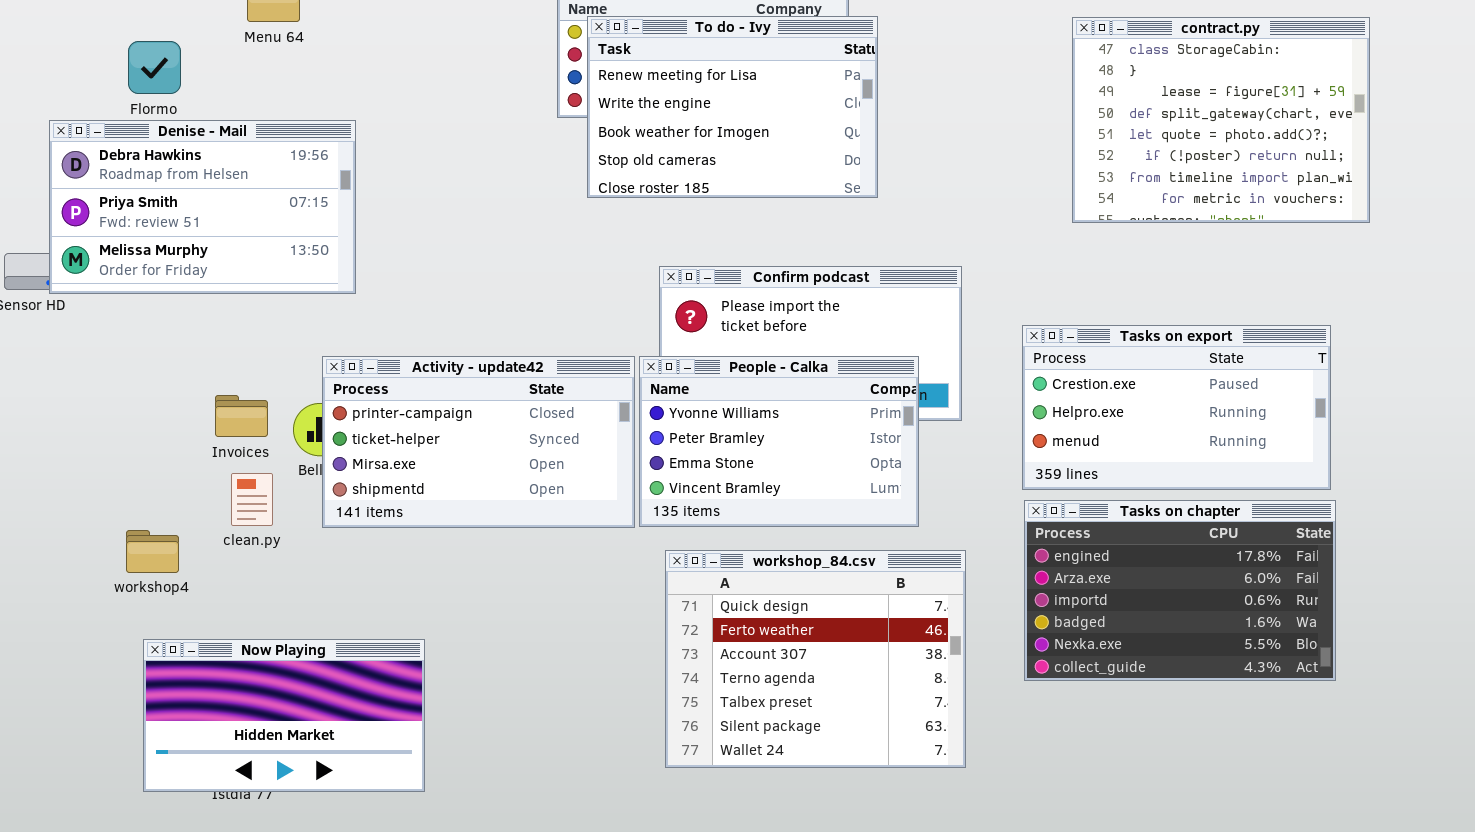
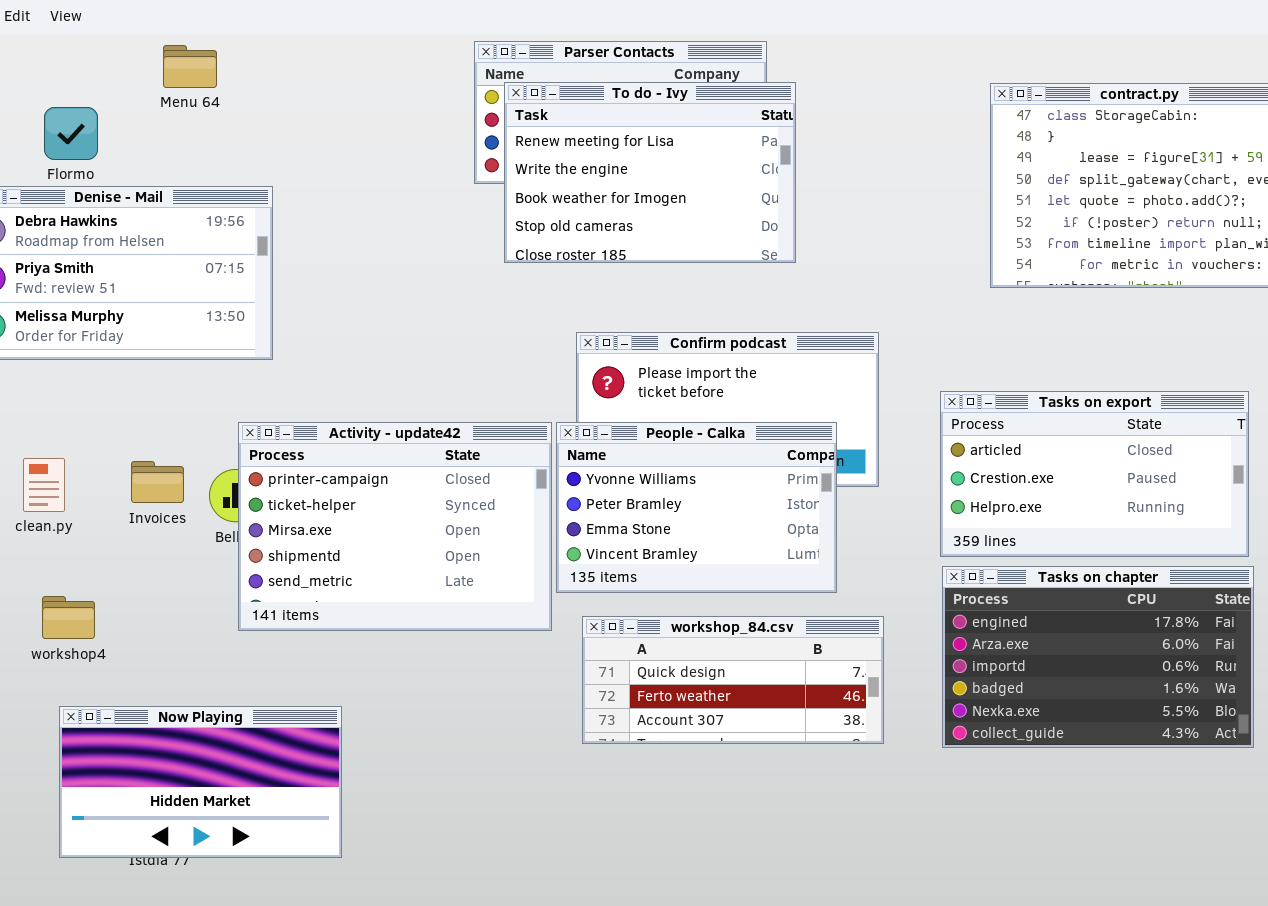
Tasks on export: [1022,325,1331,490] -> [940,391,1249,557], scrolled up 1 row
Activity - update42: [322,356,635,528] -> [238,422,552,631], resized
clean.py: [231,473,273,526] -> [23,458,65,512], moved
workshop_84.csv: [665,550,966,768] -> [582,616,884,744], resized

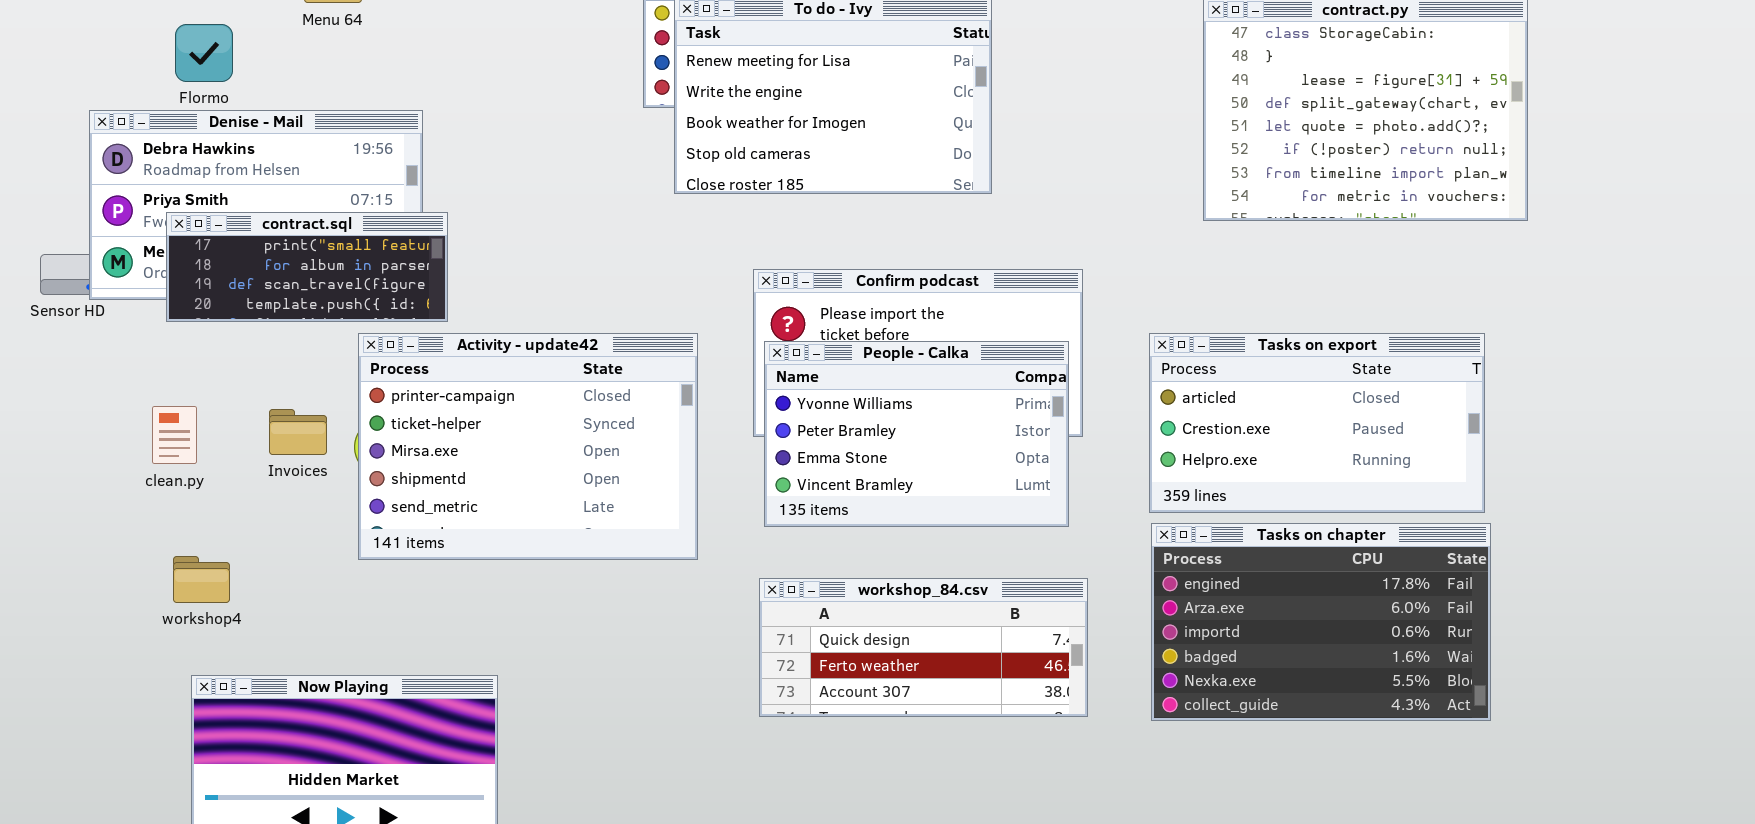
contract.sql: none -> [166,212,448,322], opened
Activity - update42: [238,422,552,631] -> [358,333,698,560], moved
People - Calka: [556,422,837,593] -> [764,341,1069,527], moved

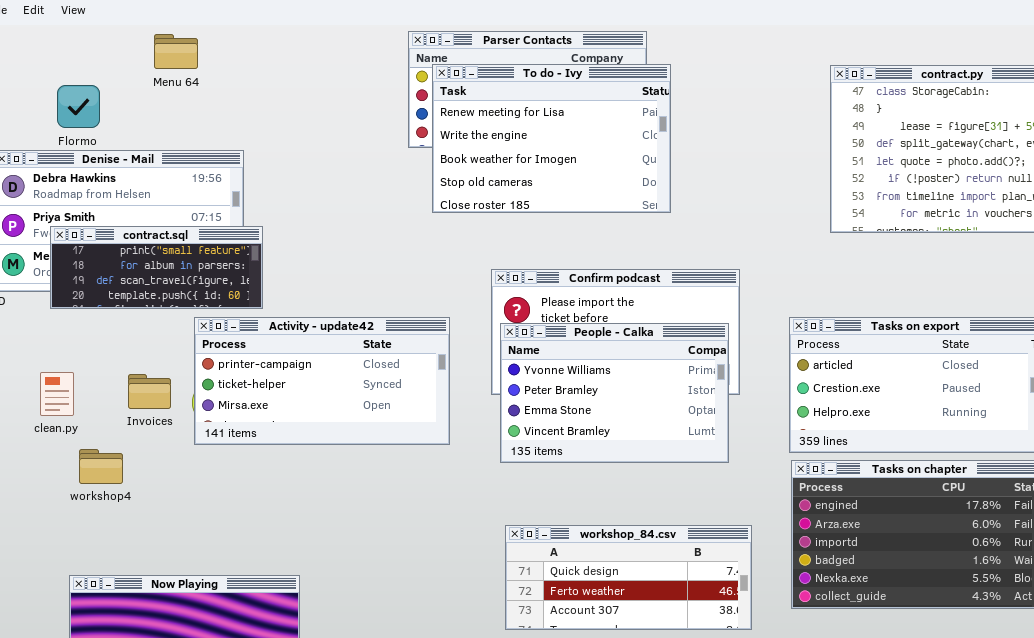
Activity - update42: [358,333,698,560] -> [194,317,450,445], resized
workshop4: [173,556,230,603] -> [79,449,123,484], moved
workshop_84.csv: [759,578,1088,717] -> [505,525,752,630], moved

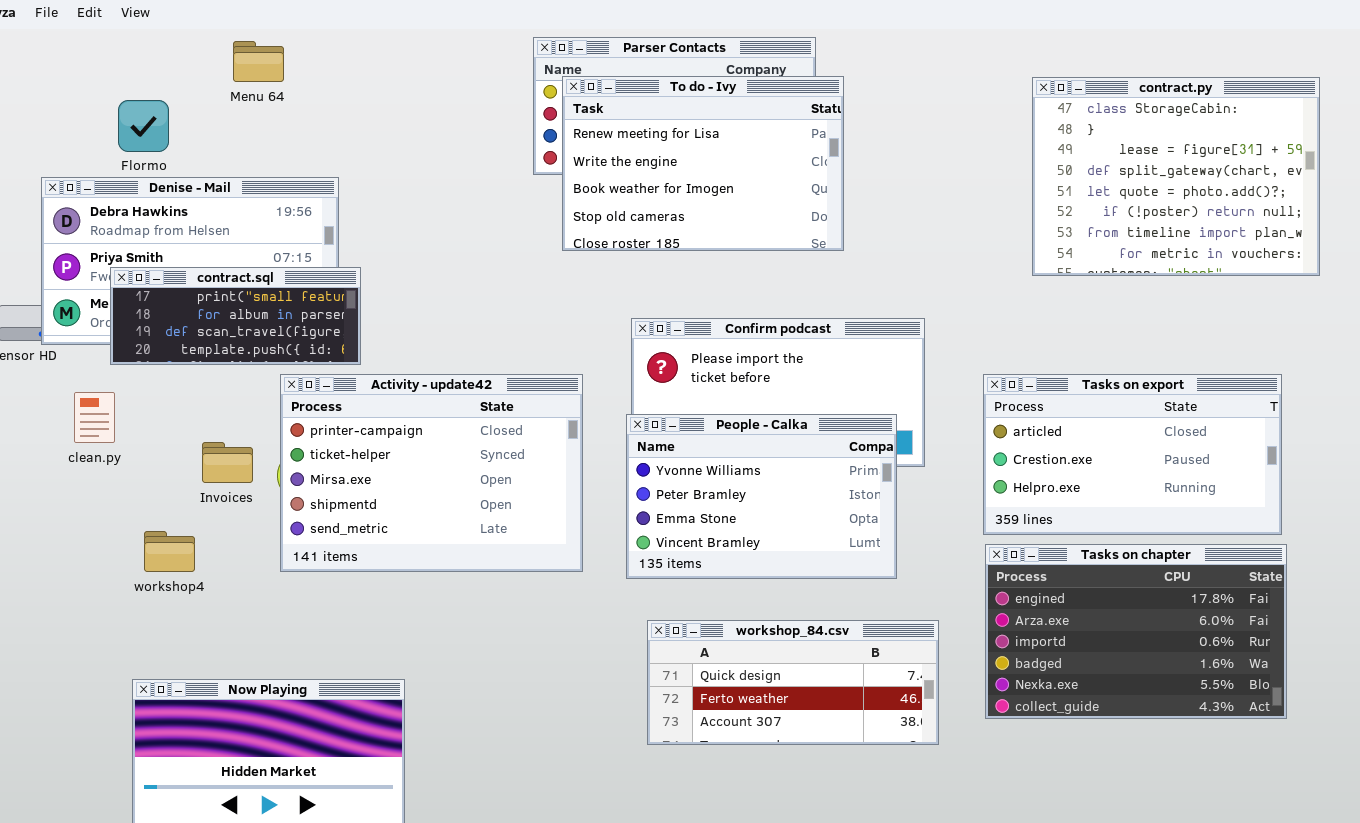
Activity - update42: [194,317,450,445] -> [280,374,583,572], resized
People - Calka: [500,323,729,463] -> [626,414,897,579], moved
clean.py: [40,372,74,416] -> [74,392,115,443], moved

